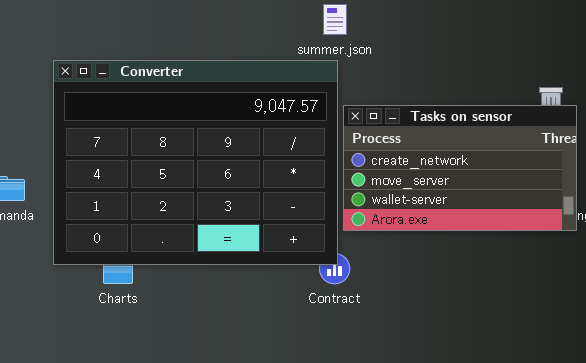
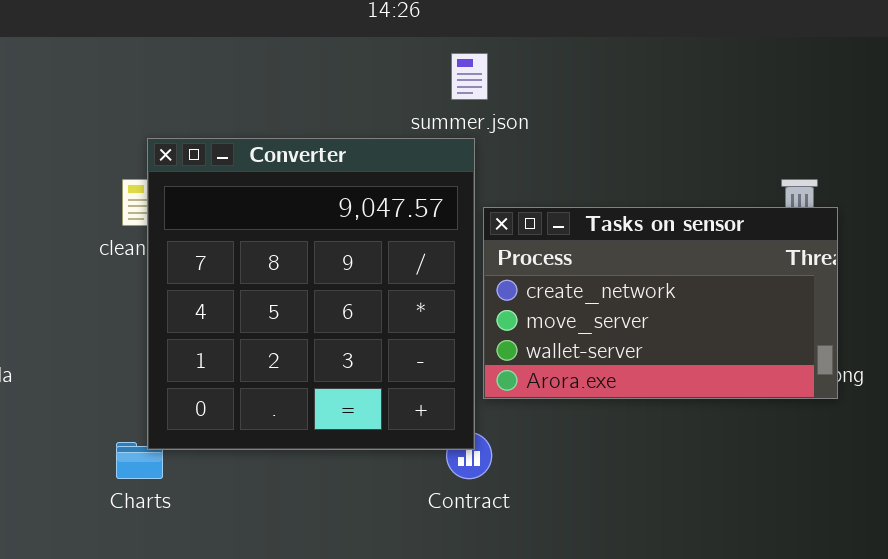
Converter: [53,60,338,265] -> [147,138,475,450], resized

